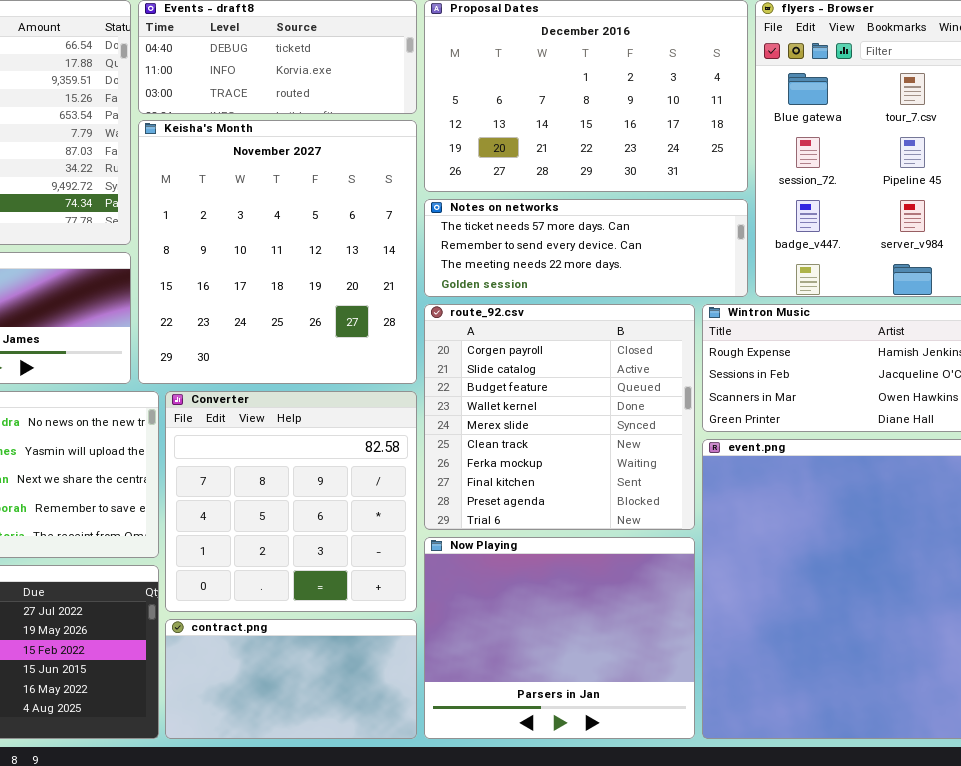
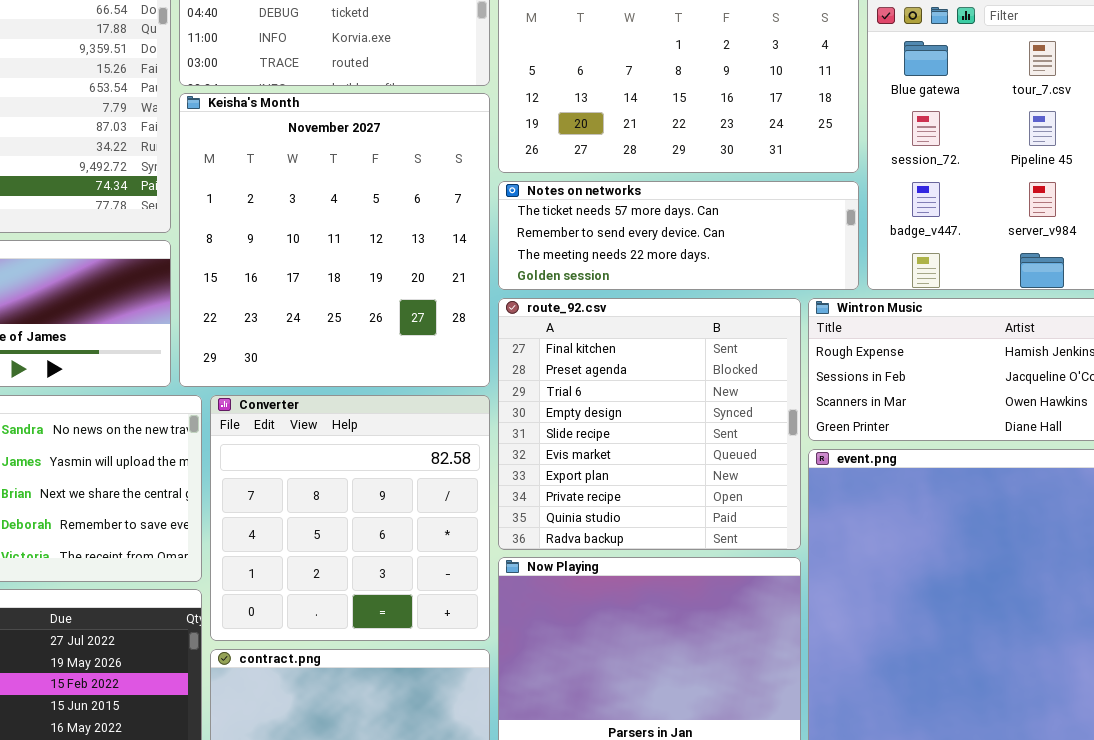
route_92.csv: [424,304,695,530] -> [498,298,801,550], scrolled down 7 rows

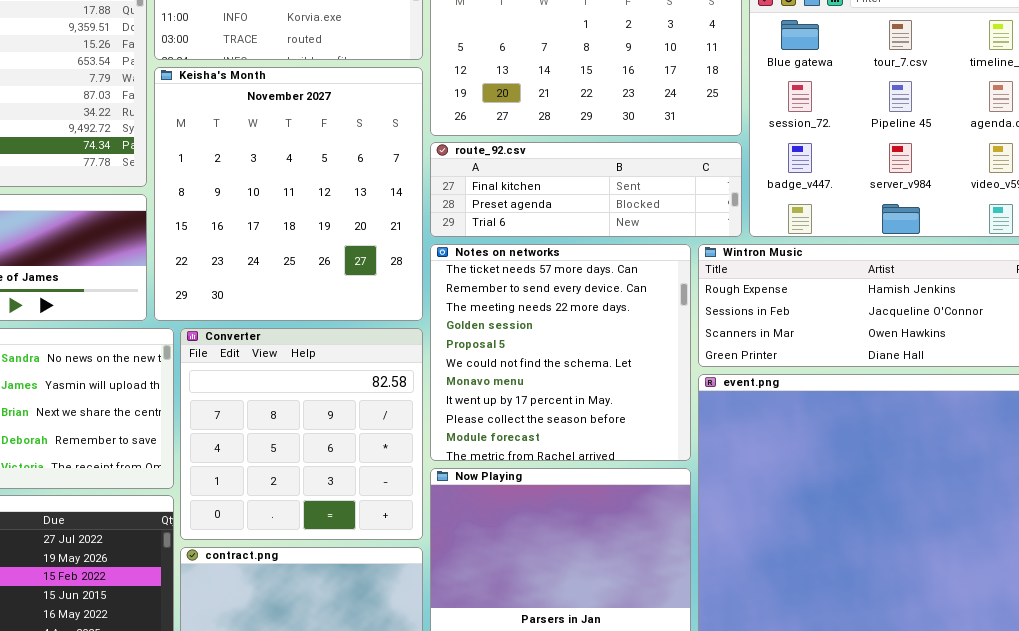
Notes on networks: [498,181,859,290] -> [430,244,691,461], moved, resized
route_92.csv: [498,298,801,550] -> [430,142,742,237], moved, resized

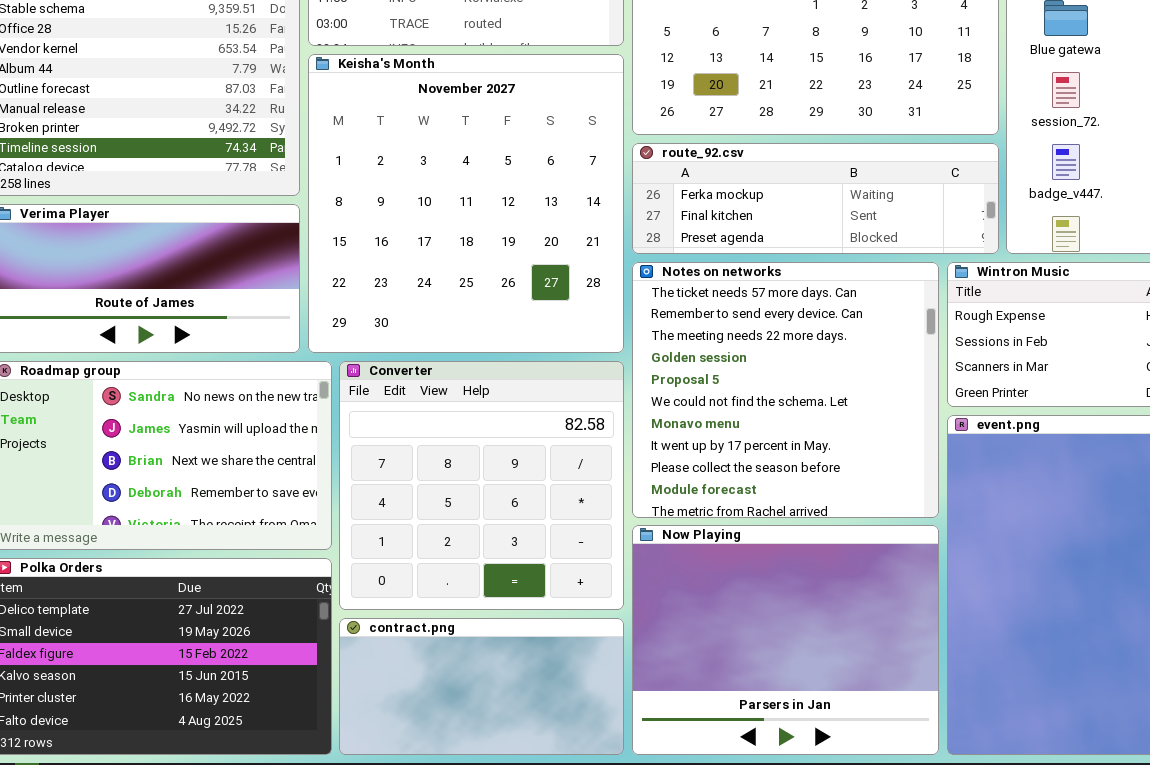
route_92.csv: [430,142,742,237] -> [632,143,999,254], scrolled up 1 row

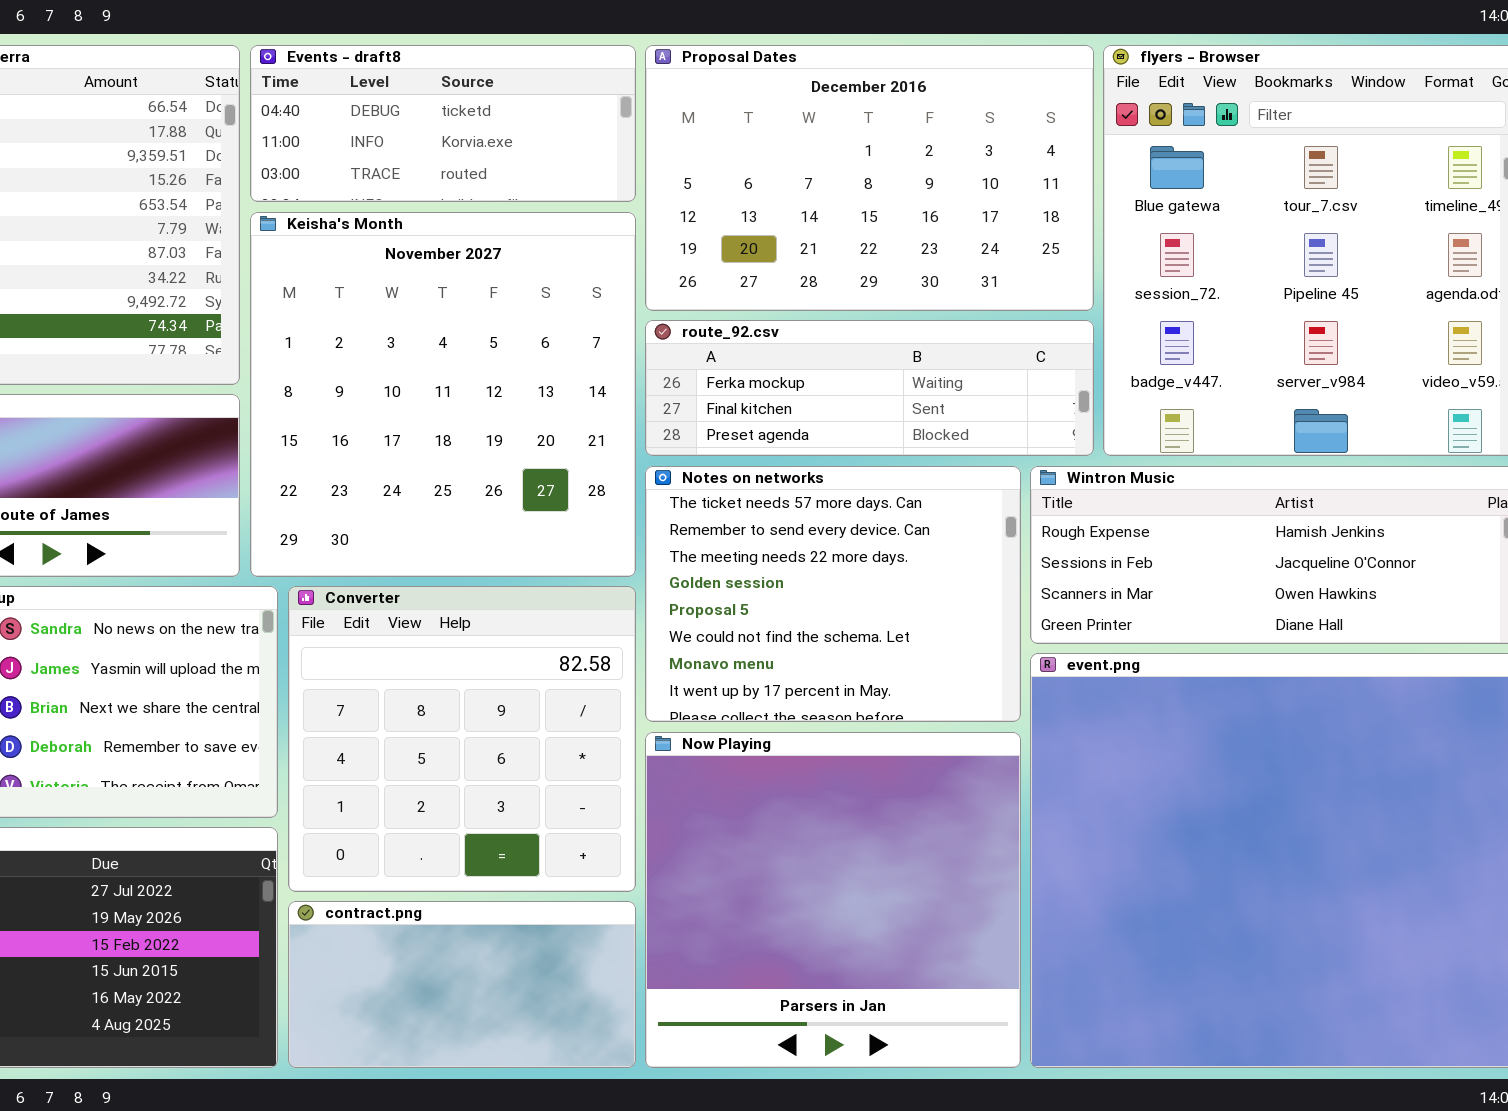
Notes on networks: [632,262,939,518] -> [645,466,1021,722], resized
Now Playing: [632,525,939,755] -> [645,732,1021,1068], resized

